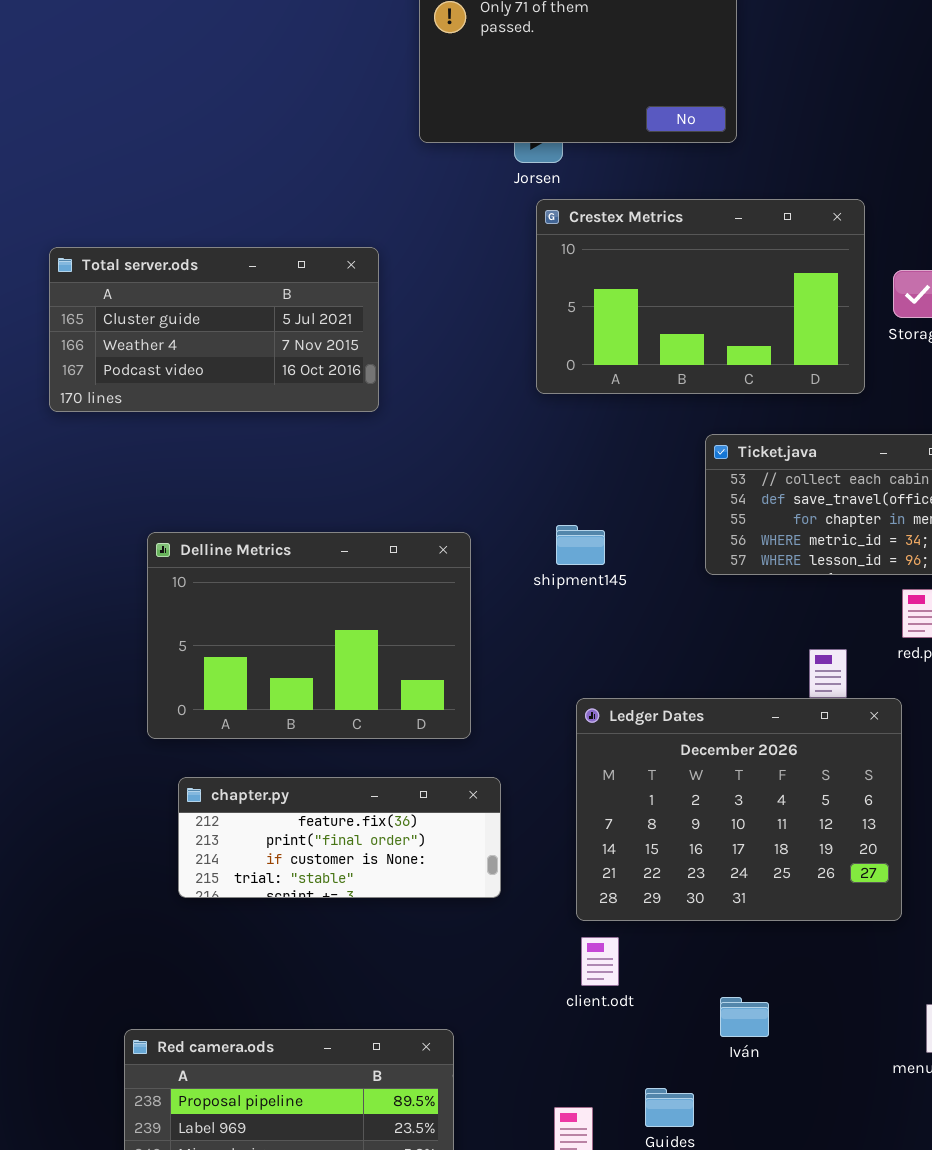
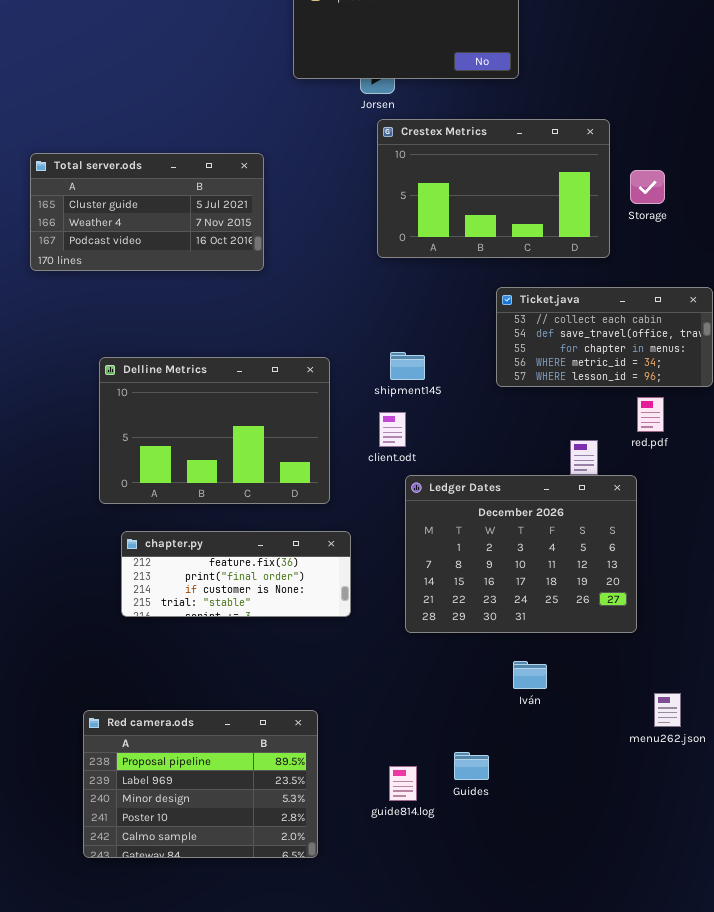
client.odt: [581,937,619,986] -> [379,412,406,447], moved
Iván: [720,997,769,1037] -> [513,661,547,689], moved

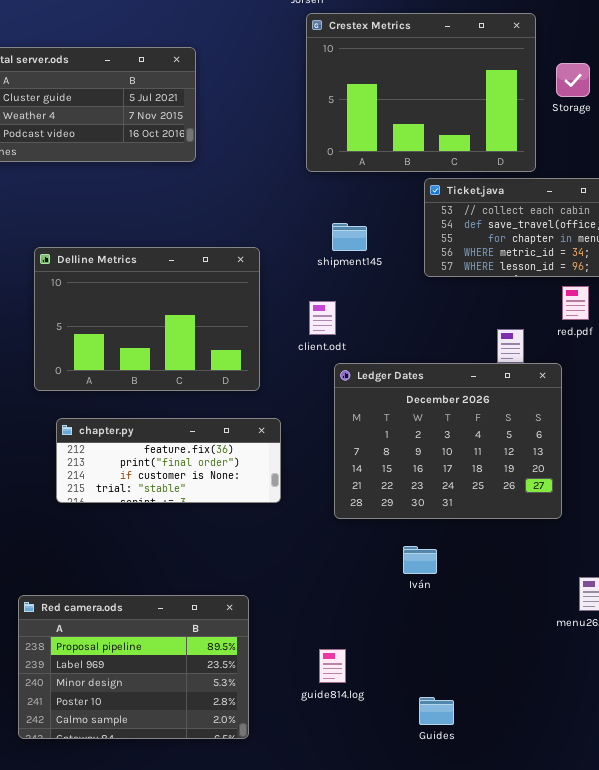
Crestex Metrics: [377,119,610,258] -> [306,13,536,172], resized
shipment145: [390,352,425,380] -> [332,223,367,251], moved
Iván: [513,661,547,689] -> [403,546,437,574], moved
Guides: [454,752,489,780] -> [419,697,454,725], moved

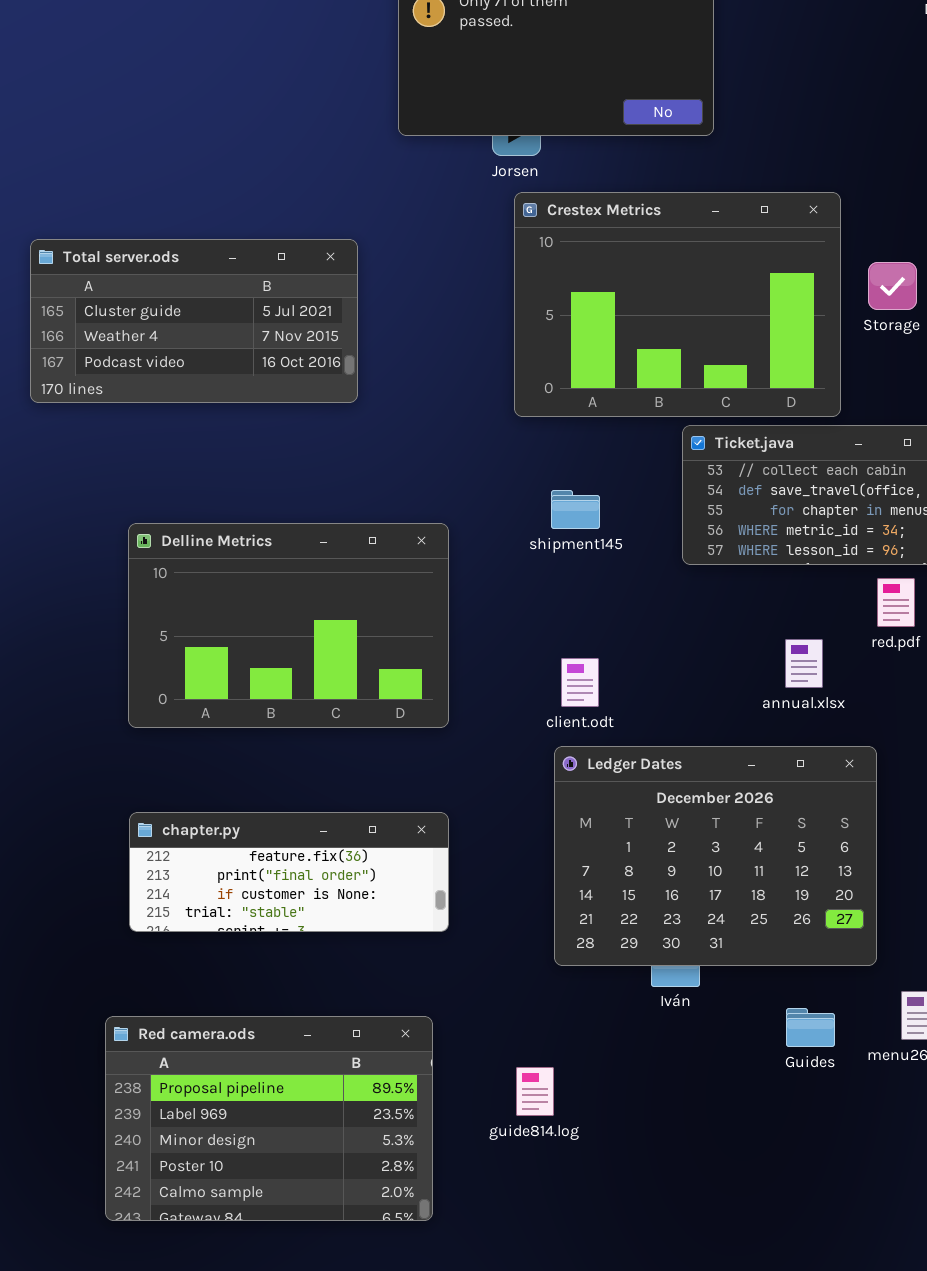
client.odt: [309,301,336,335] -> [561,658,599,707], moved
Ledger Dates: [334,363,562,519] -> [554,746,877,966], moved
chapter.py: [56,418,281,503] -> [129,812,449,932], moved
guide814.log: [319,649,346,683] -> [516,1067,554,1116], moved
Guides: [419,697,454,725] -> [786,1008,835,1047], moved

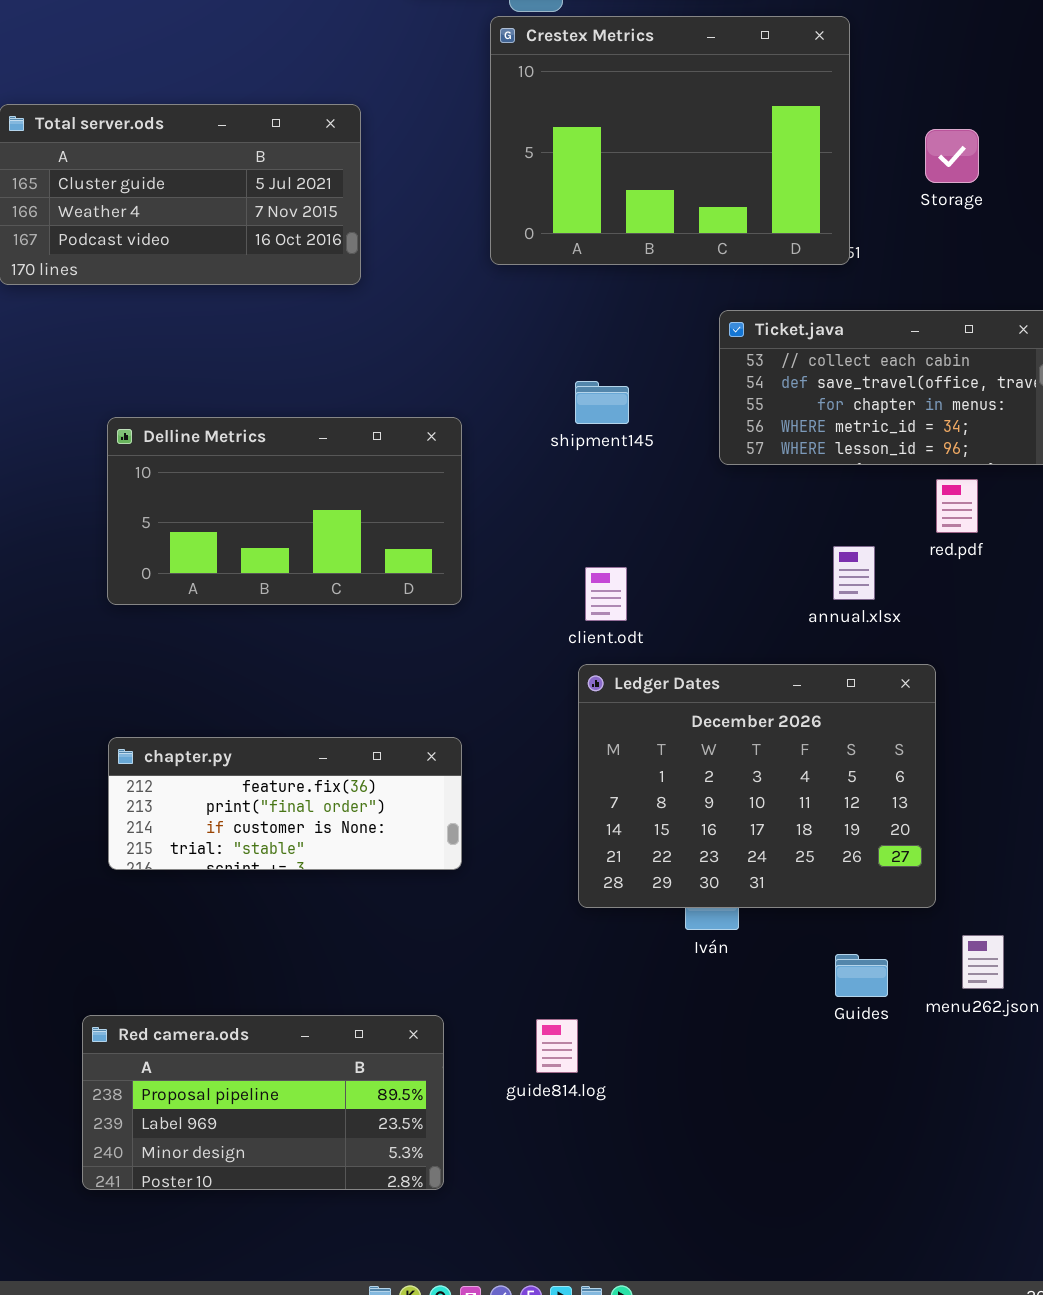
Crestex Metrics: [514,192,841,417] -> [490,16,850,265], moved
Delline Metrics: [128,523,449,728] -> [107,417,462,605], resized
Red camera.ods: [105,1016,433,1221] -> [82,1015,444,1190], resized

